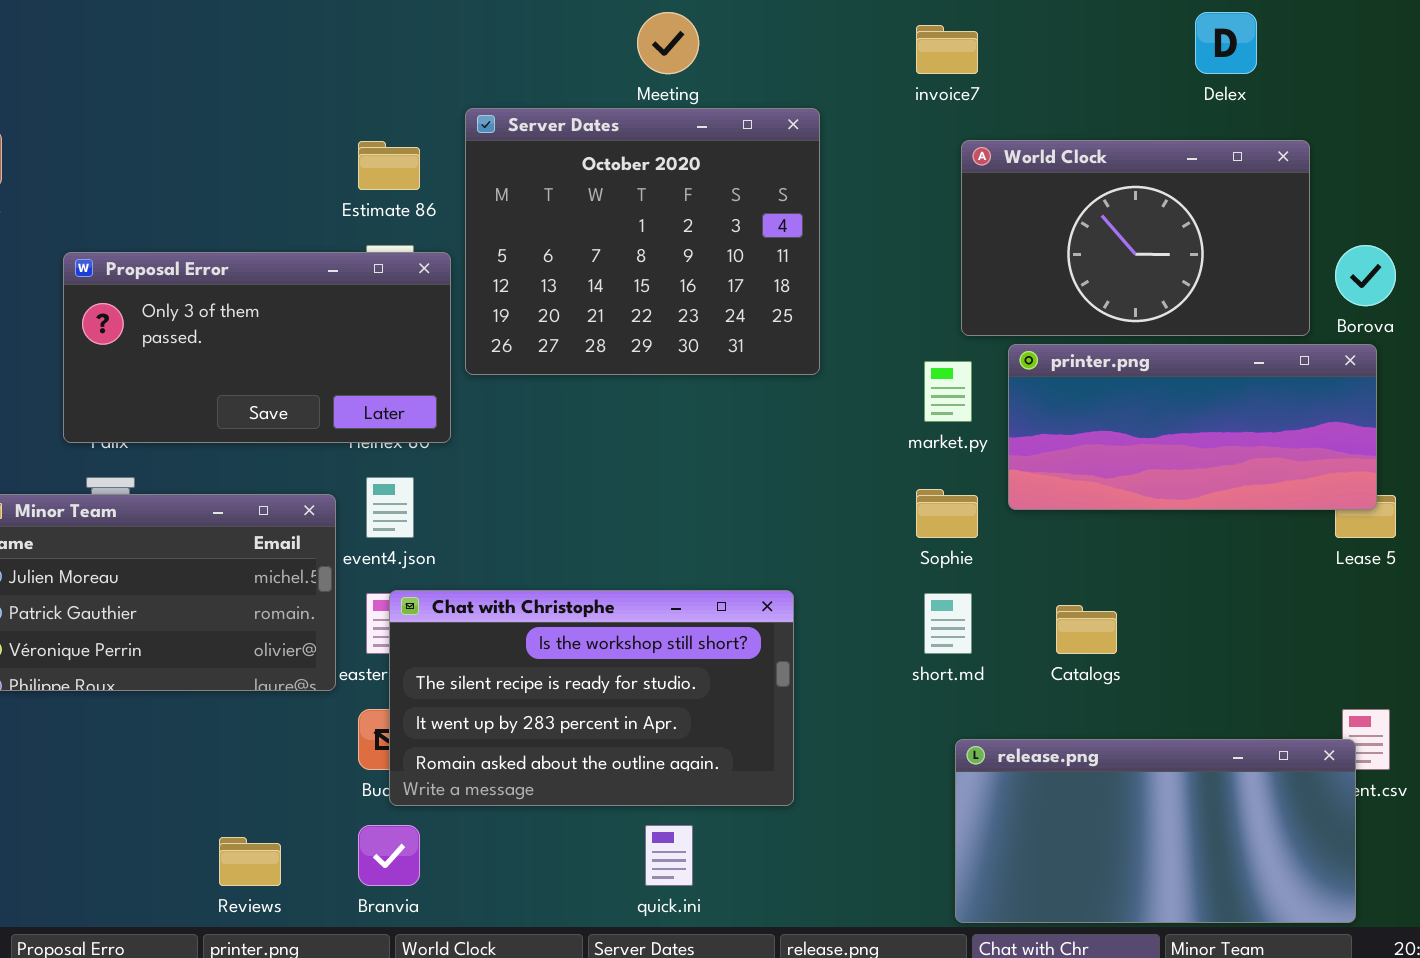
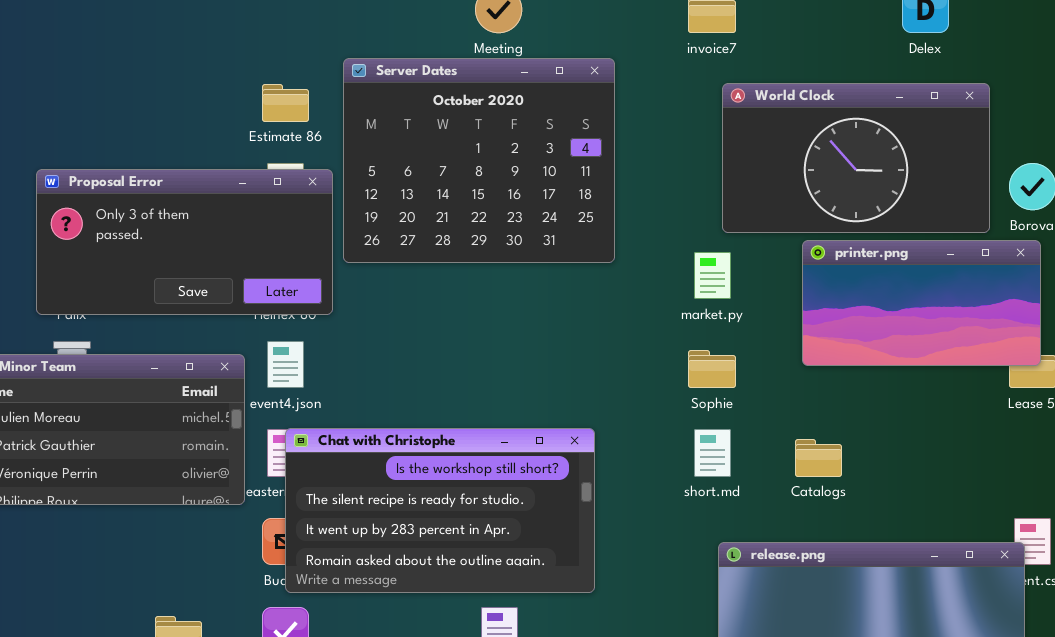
printer.png: [1008,344,1377,510] -> [802,240,1041,366], resized

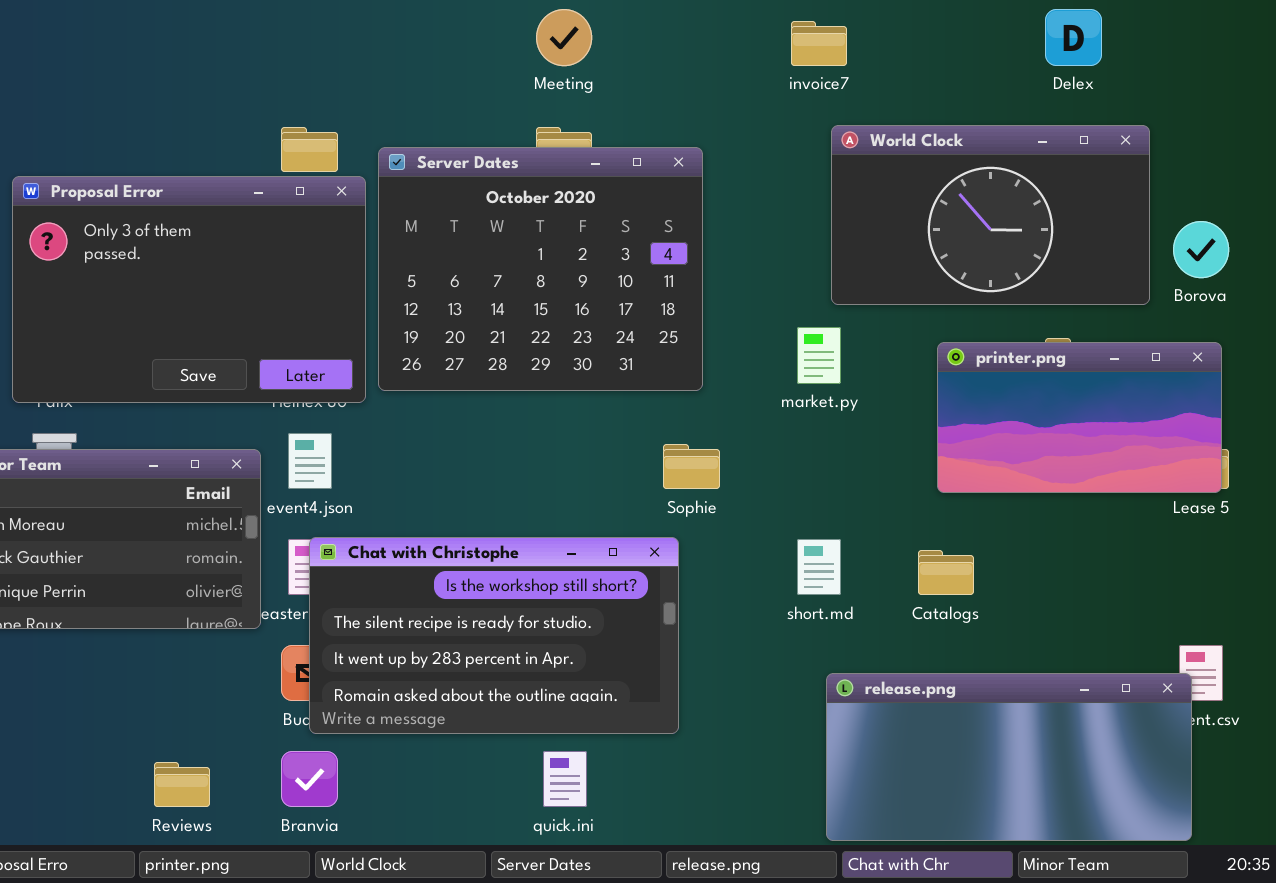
Server Dates: [343,58,615,263] -> [378,147,703,391], moved
Proposal Error: [36,169,333,315] -> [12,176,366,403], resized
printer.png: [802,240,1041,366] -> [937,342,1222,493], moved
Sophie: [688,350,736,388] -> [663,444,720,489], moved

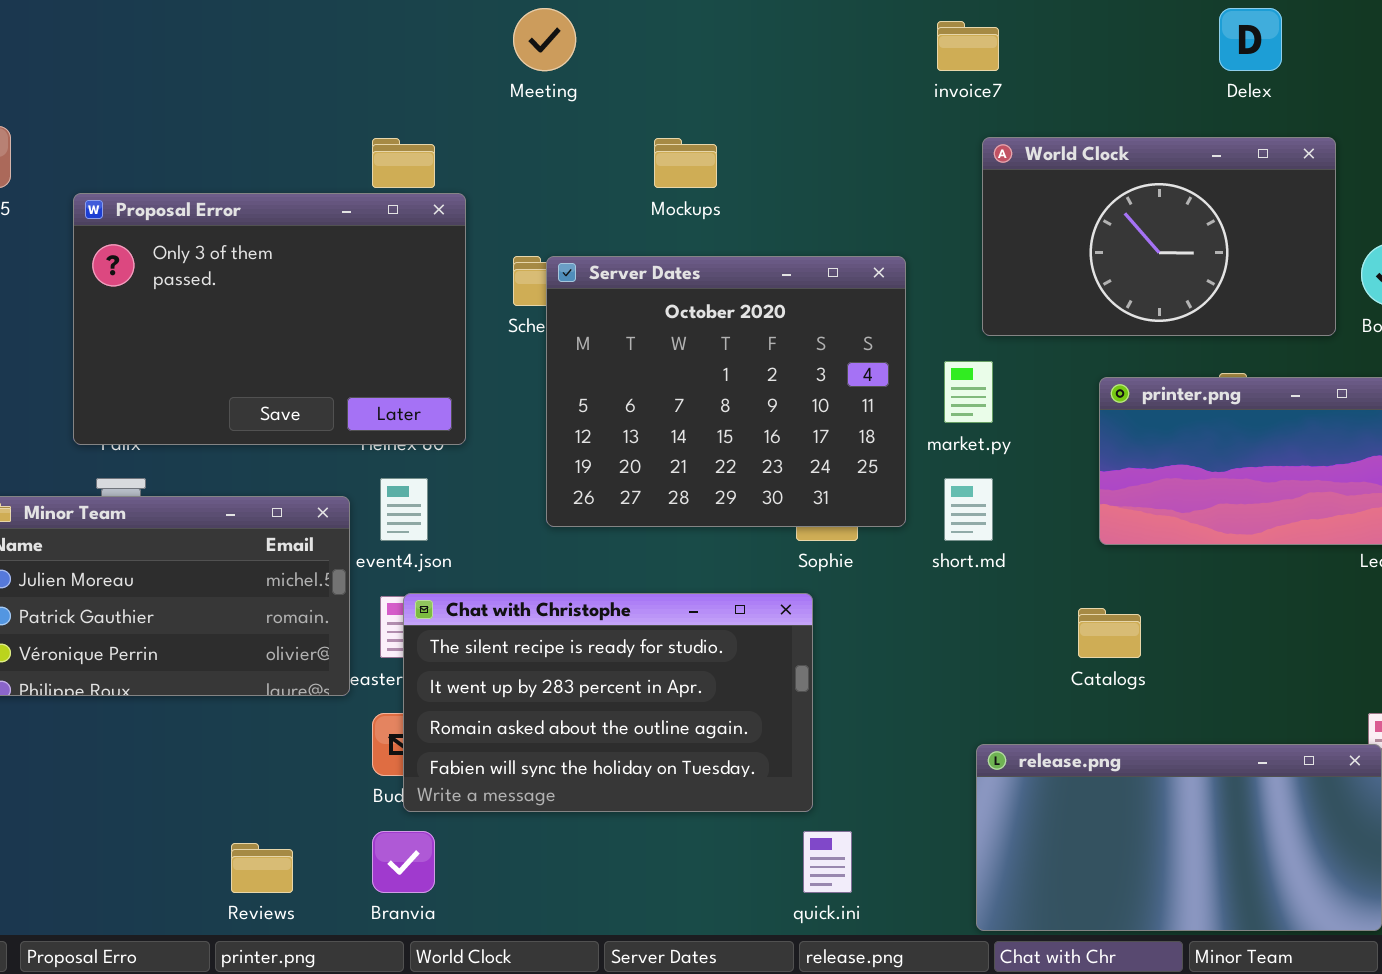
Meeting: [536,9,592,66] -> [513,8,576,71], moved
Server Dates: [378,147,703,391] -> [546,256,906,527], moved
Chat with Christophe: [309,537,679,734] -> [403,593,813,812], scrolled down 1 row
short.md: [797,539,841,595] -> [944,478,993,541], moved
quick.ini: [543,751,587,807] -> [803,831,852,893], moved

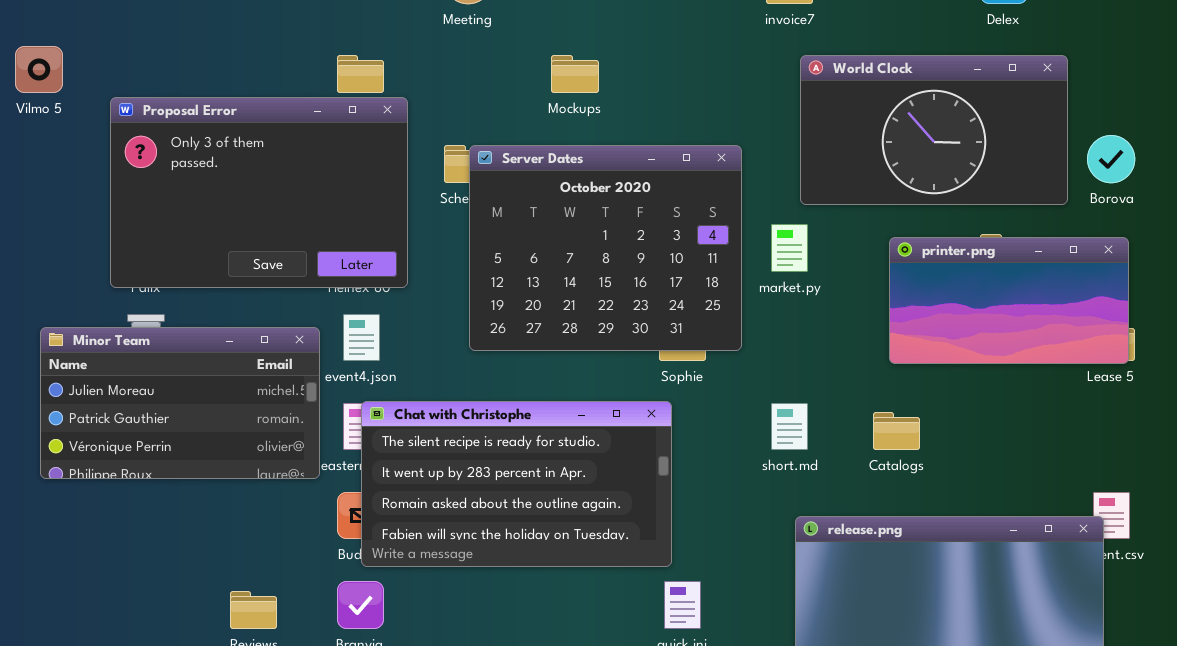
short.md: [944,478,993,541] -> [771,403,808,450], moved

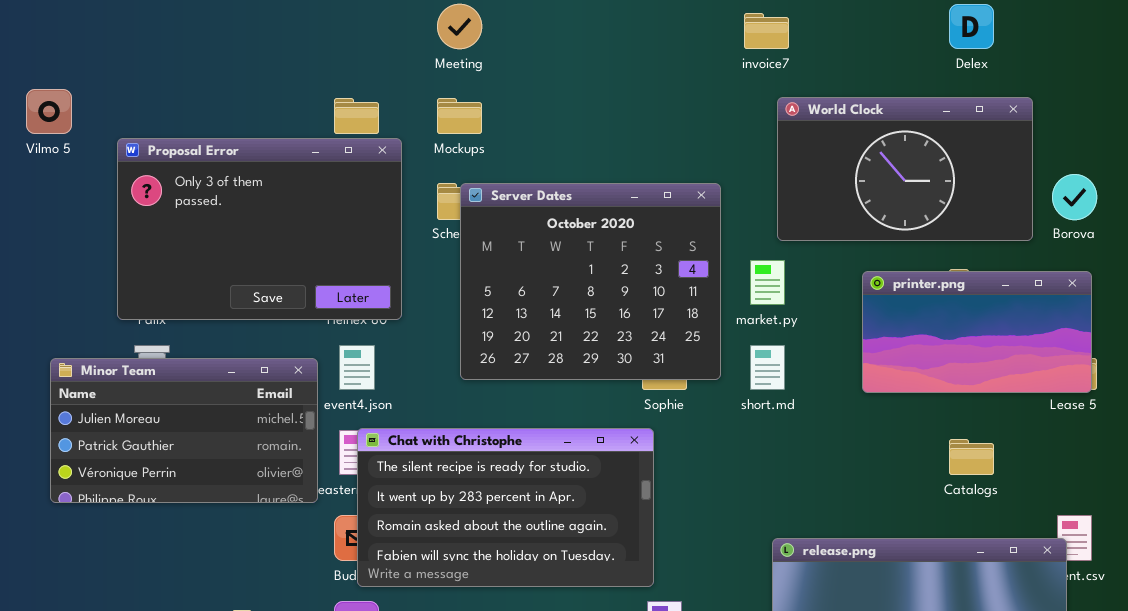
Mockups: [551,55,599,93] -> [437,98,482,134], moved
short.md: [771,403,808,450] -> [750,345,785,390], moved
Catalogs: [873,412,920,450] -> [949,439,994,475], moved

